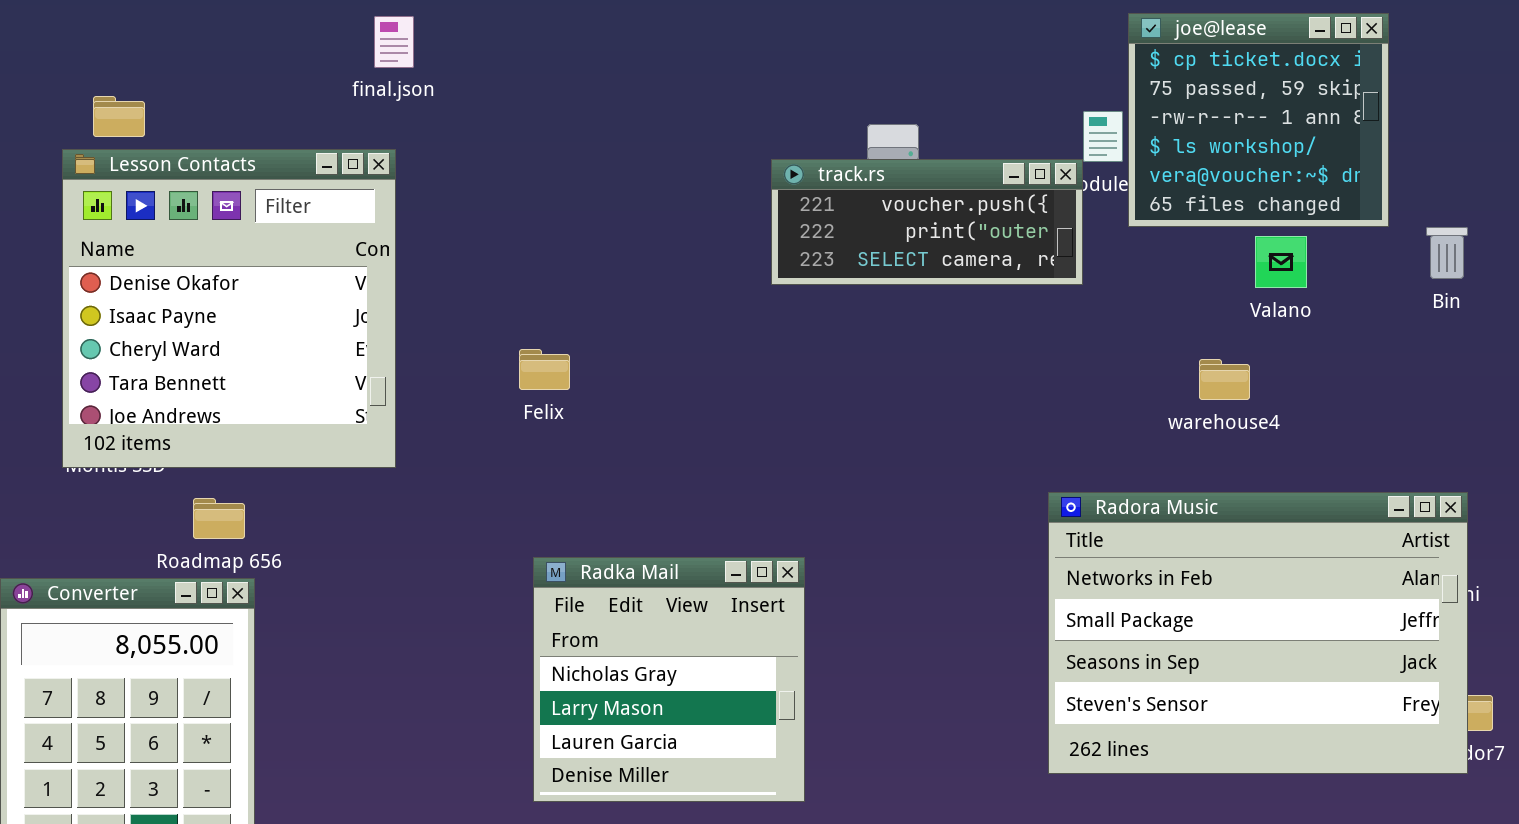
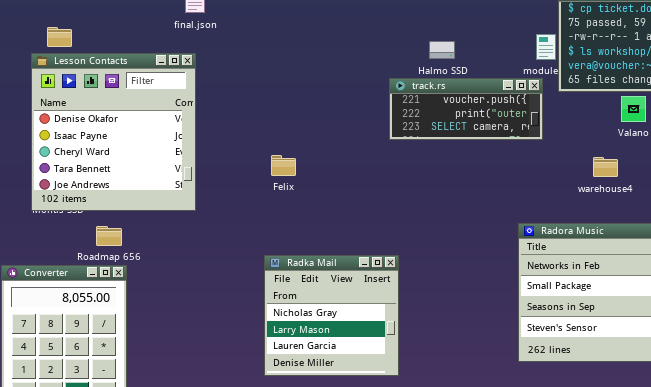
track.rs: [771,159,1083,285] -> [389,78,543,140], moved
Felix: [519,349,570,390] -> [271,155,296,176], moved

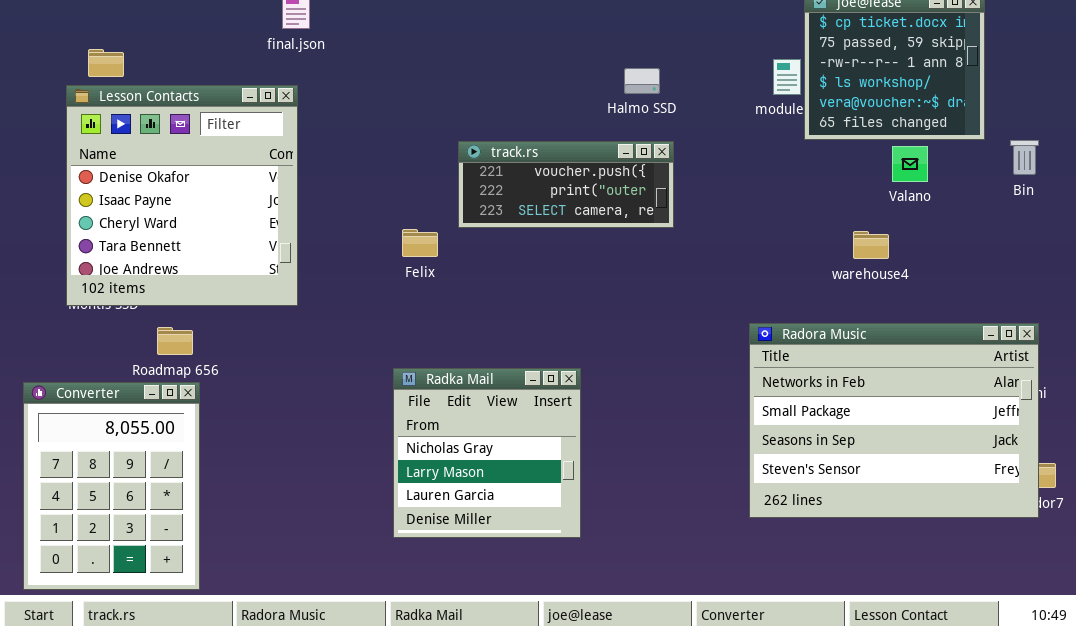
track.rs: [389,78,543,140] -> [458,141,674,228], moved

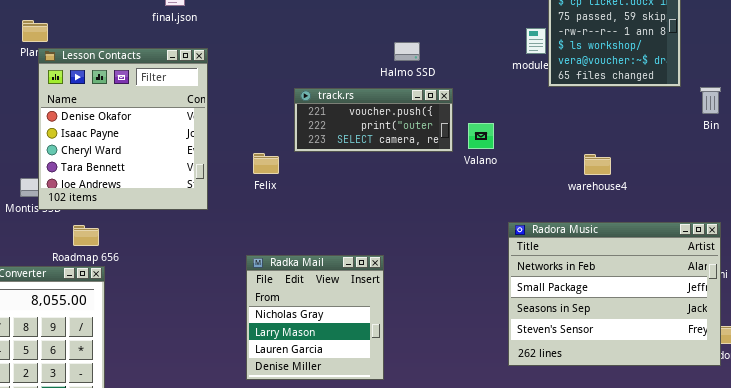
Halmo SSD: [624,68,660,94] -> [394,42,420,61], moved
Lesson Contacts: [66,85,298,306] -> [38,48,208,210], moved
Valano: [892,146,928,182] -> [468,123,494,149], moved

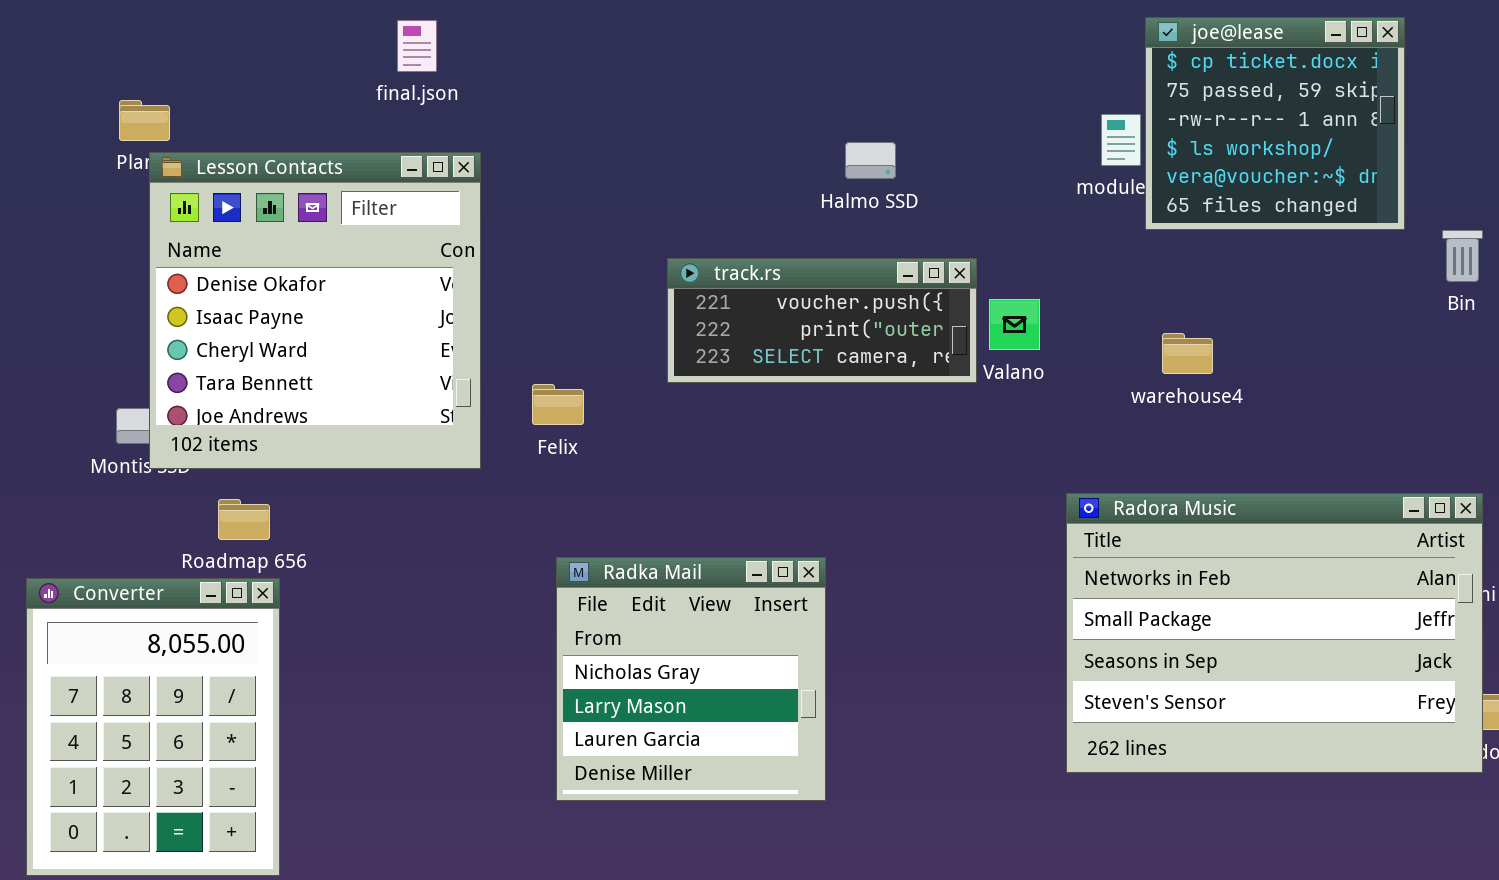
track.rs: [294,88,453,152] -> [667,258,977,383], moved
Felix: [253,153,279,174] -> [532,384,584,425], moved
warehouse4: [584,154,611,175] -> [1162,333,1213,374], moved

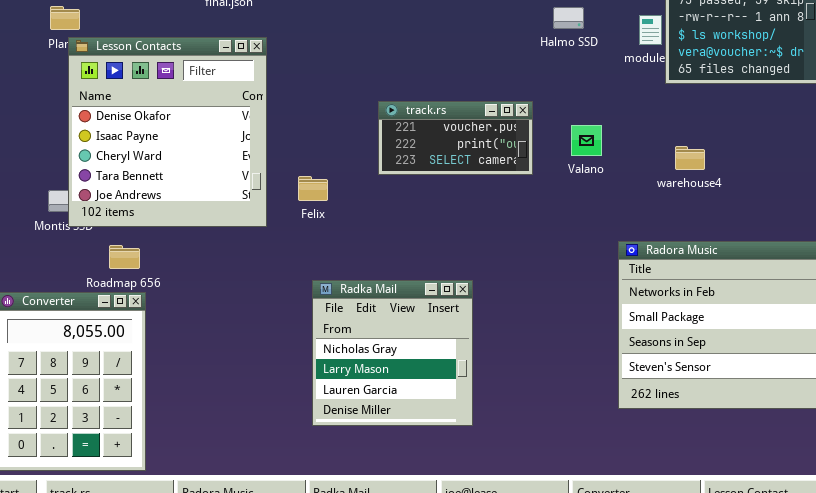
Halmo SSD: [845,142,896,179] -> [553,7,584,29], moved
track.rs: [667,258,977,383] -> [378,101,533,175], resized

